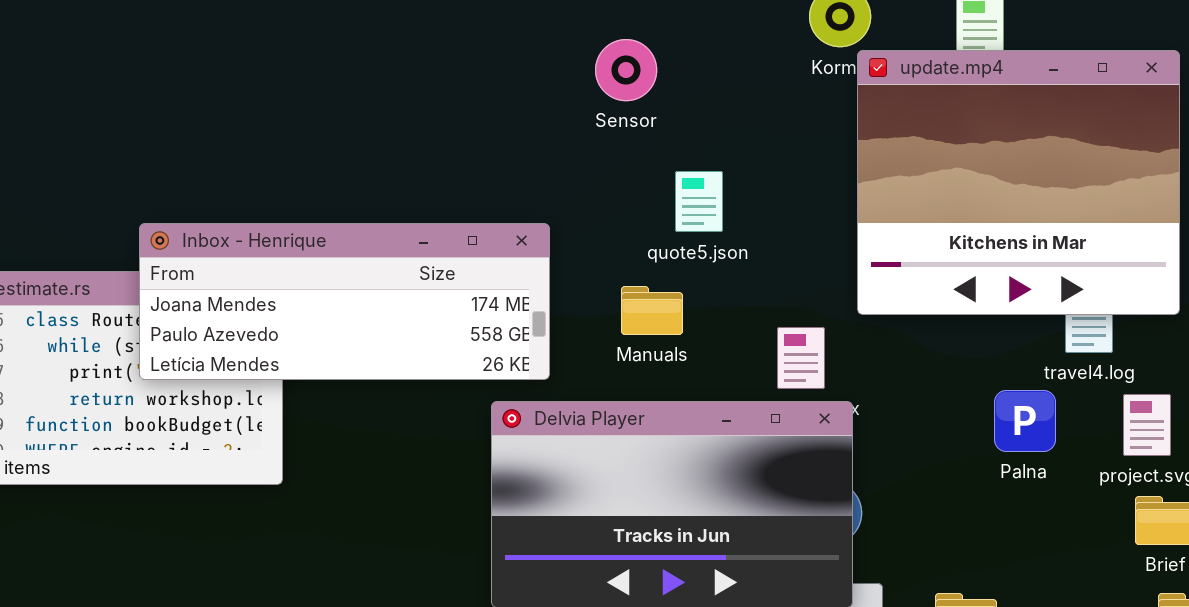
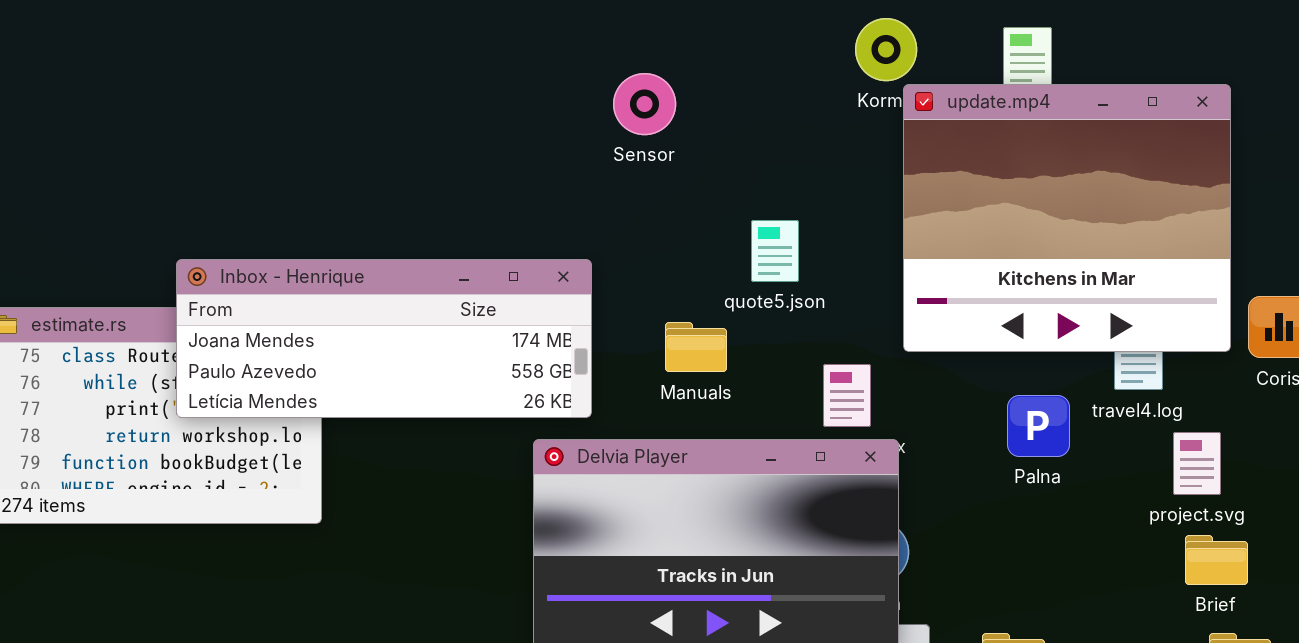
Sensor: [595,39,657,101] -> [613,73,676,135], moved
quote5.json: [675,171,723,232] -> [751,220,799,282], moved
Palna: [994,390,1056,452] -> [1007,395,1070,457], moved

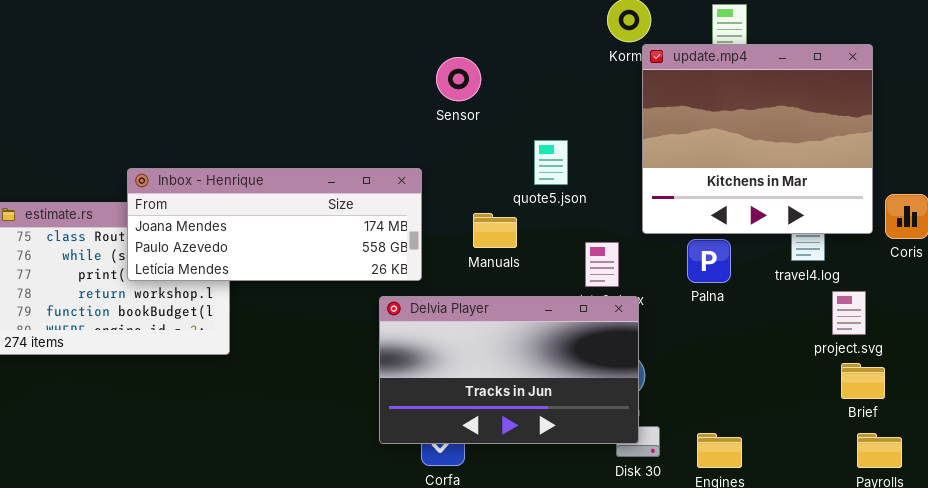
Sensor: [613,73,676,135] -> [436,57,481,101], moved
Palna: [1007,395,1070,457] -> [687,239,731,283], moved

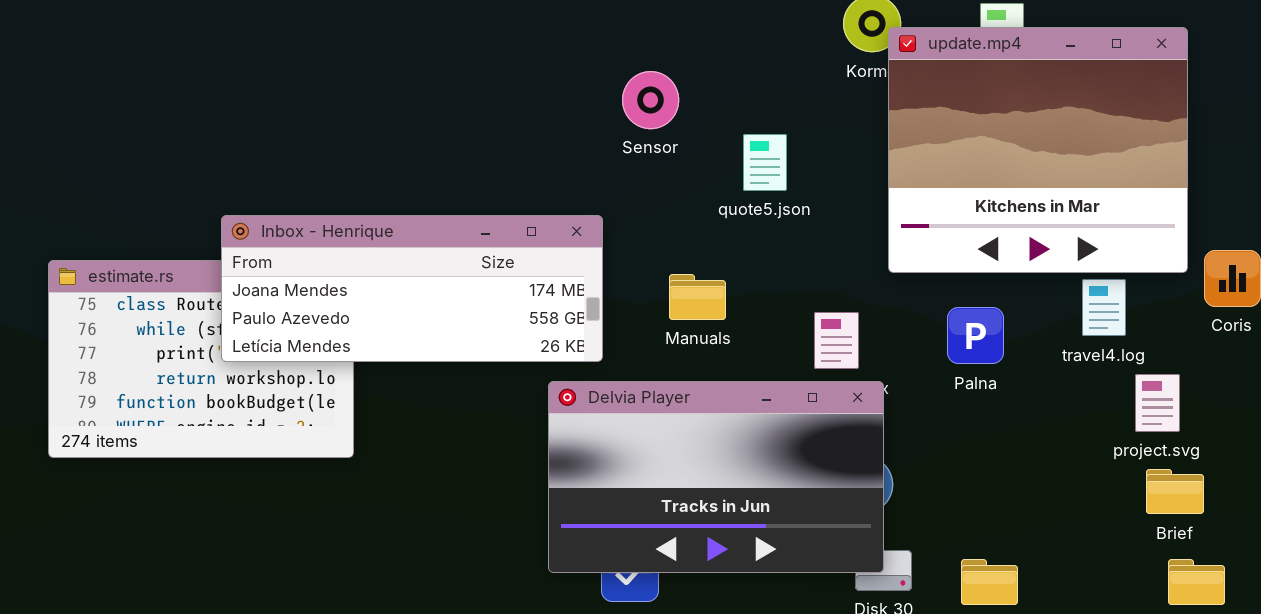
update.mp4: [642,44,873,234] -> [888,27,1188,273], moved
quote5.json: [534,140,568,185] -> [743,134,787,191], moved

